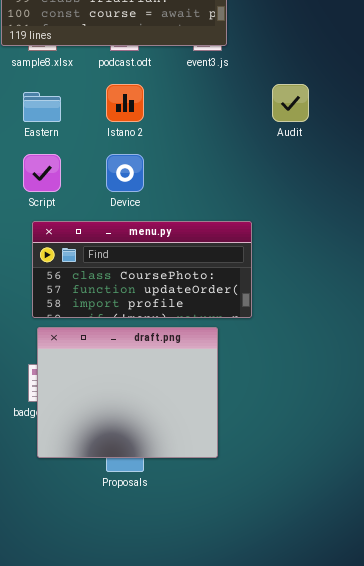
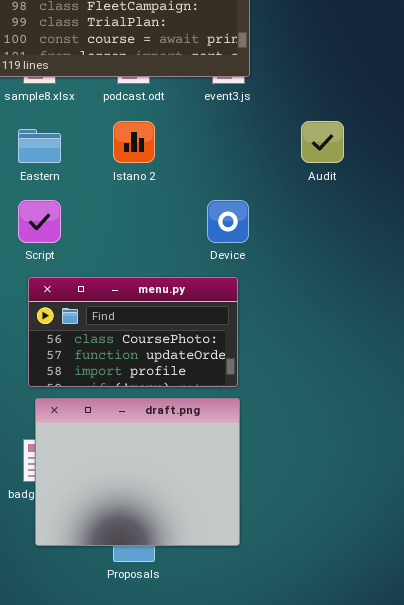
Device: [106,154,144,192] -> [207,200,249,243], moved
menu.py: [32,221,252,318] -> [28,277,238,387], resized

